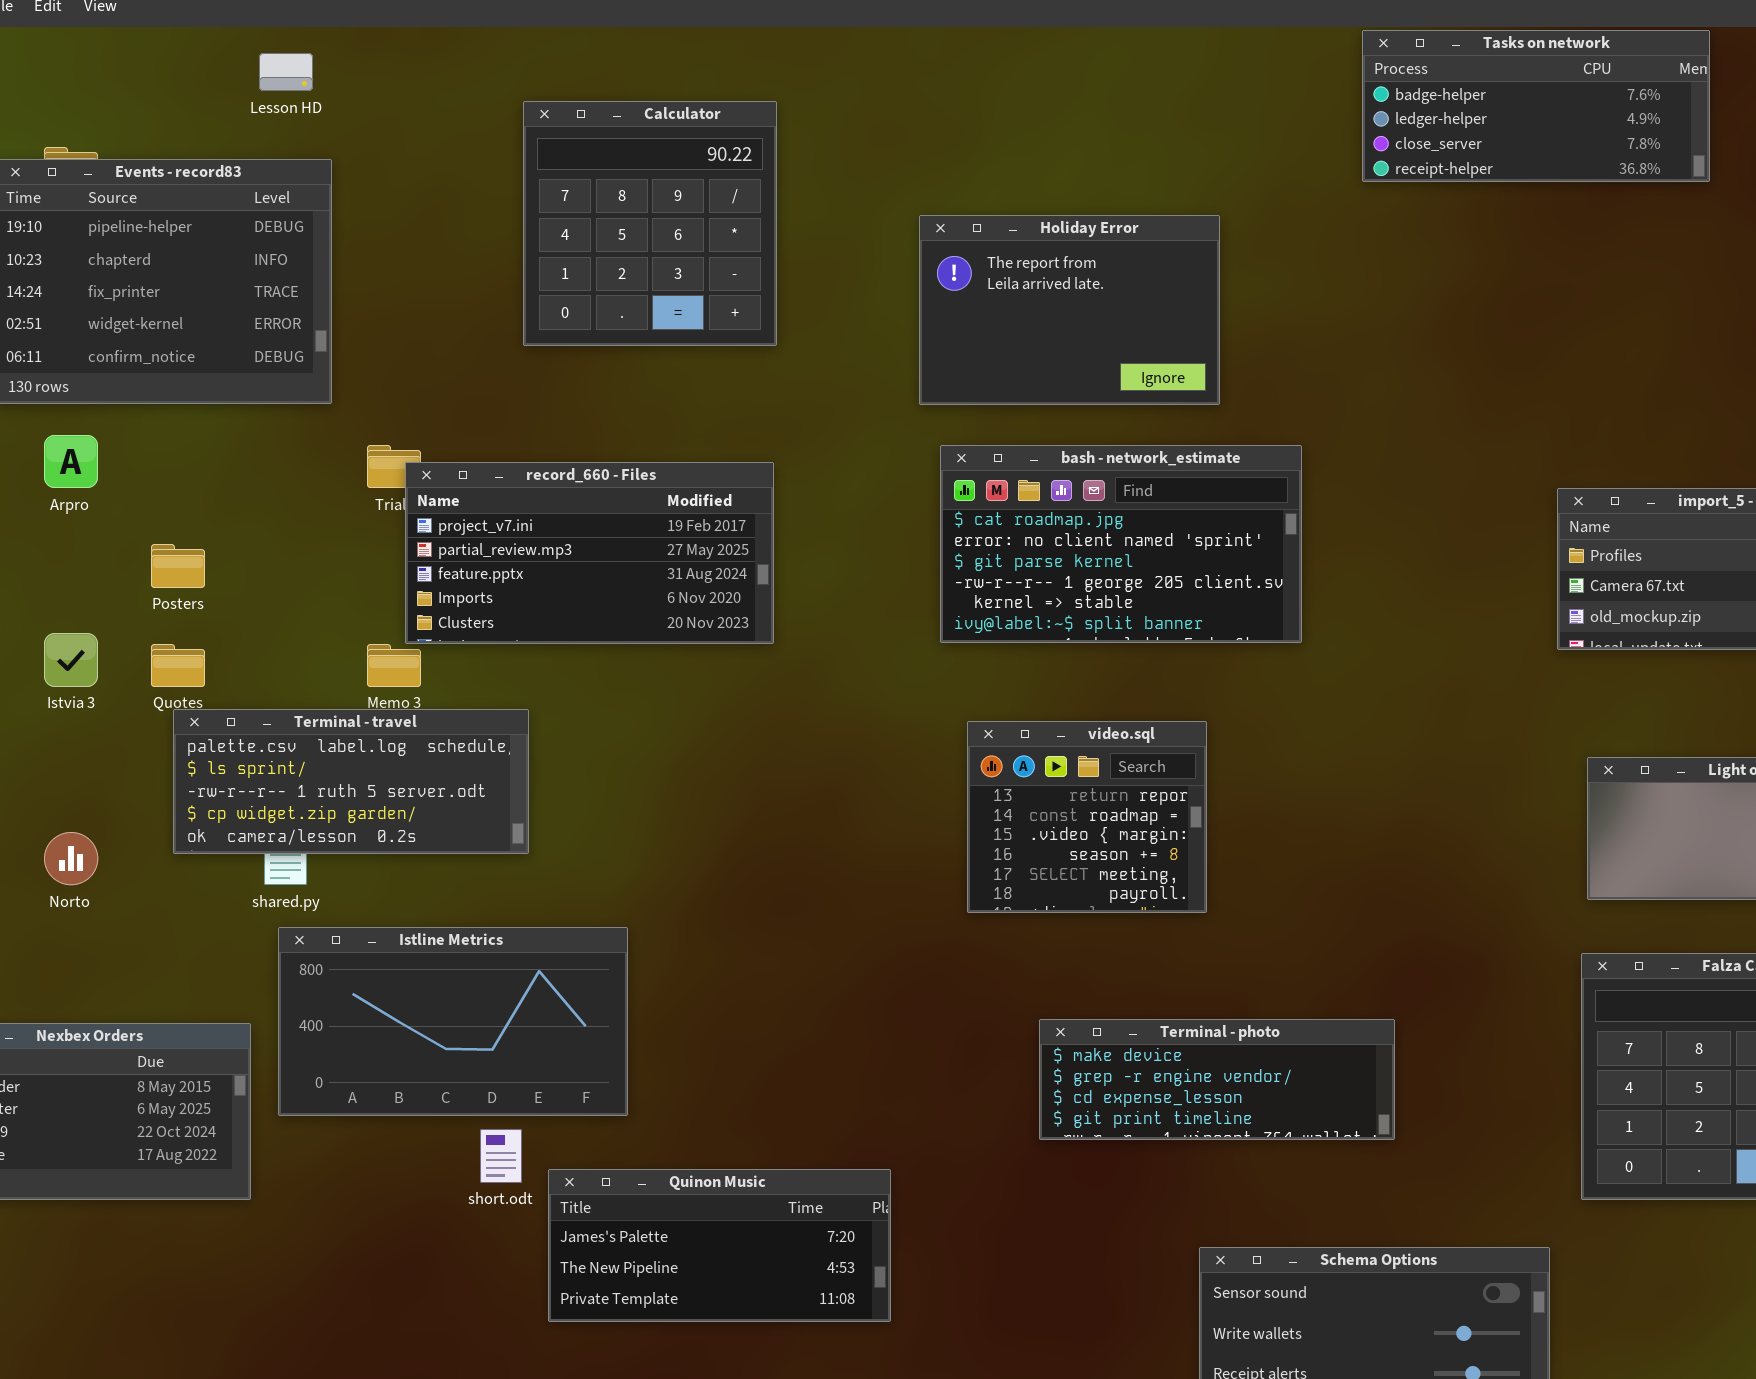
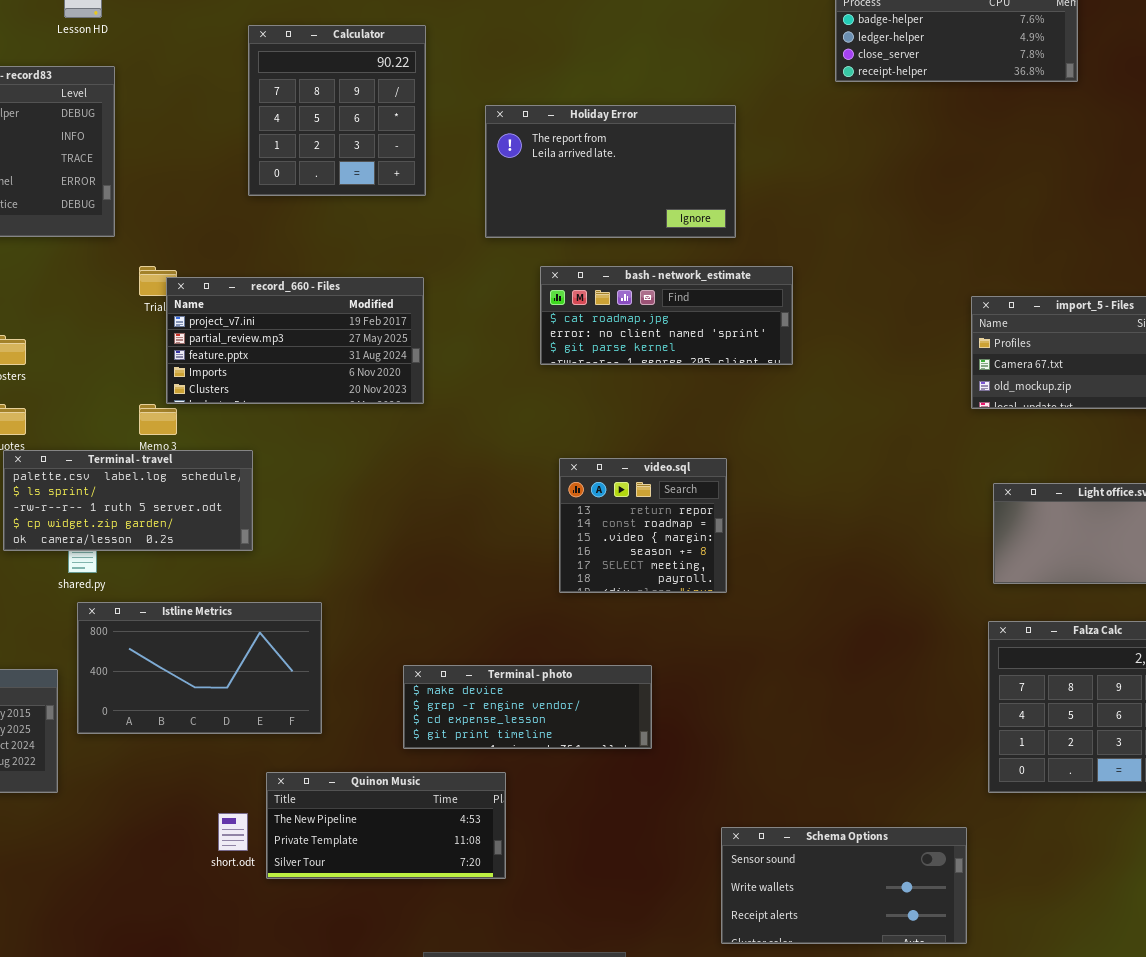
Holiday Error: [919,215,1220,405] -> [485,105,736,238], resized
bash - network_estimate: [940,445,1302,643] -> [540,266,793,365], resized
Terminal - photo: [1039,1019,1395,1140] -> [403,665,652,749], moved
short.odt: [480,1129,522,1183] -> [218,813,248,851], moved
Quinon Music: [548,1169,891,1322] -> [266,772,506,879], scrolled down 1 row

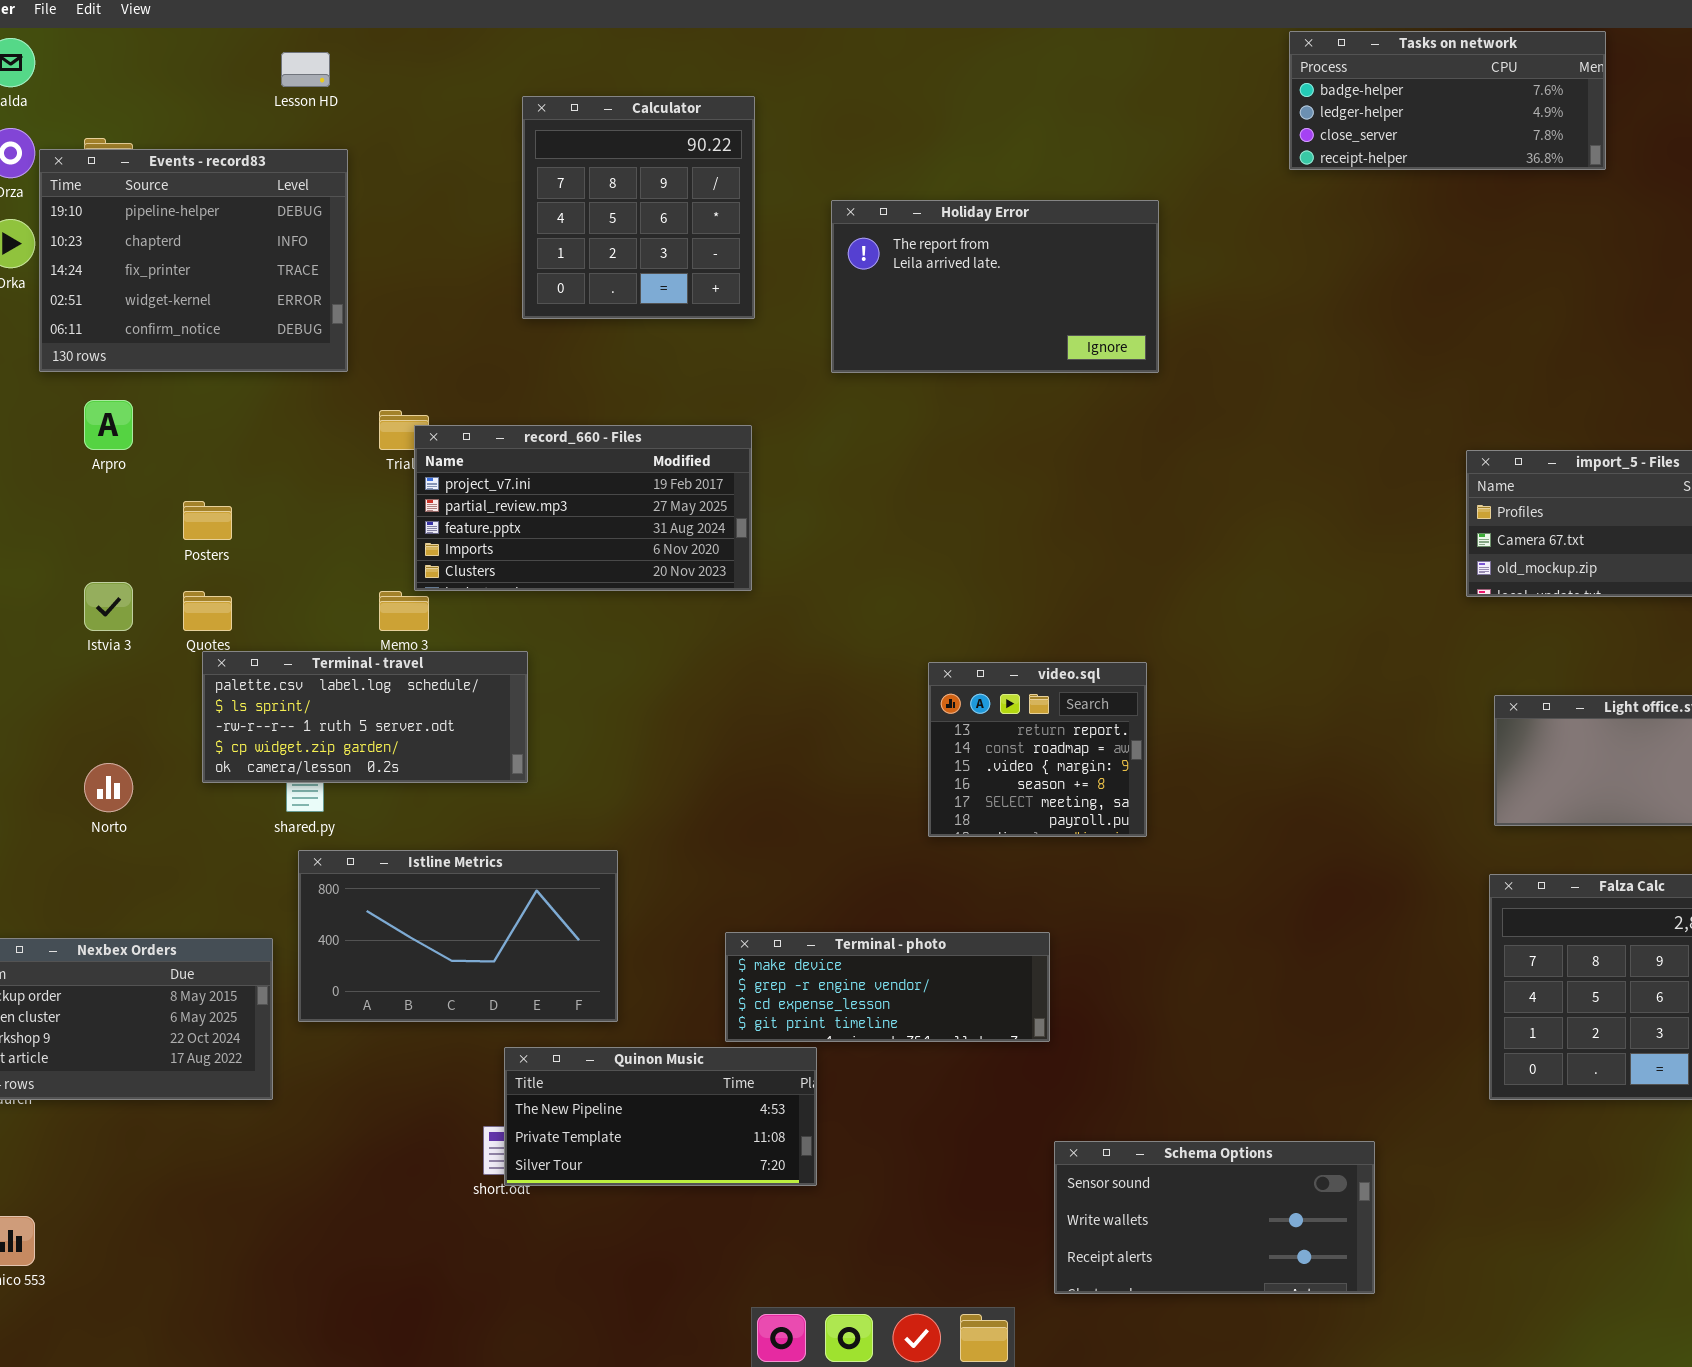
bash - network_estimate: [540,266,793,365] -> none, closed
Quinon Music: [266,772,506,879] -> [504,1047,817,1186], moved
Schema Options: [721,827,967,944] -> [1054,1141,1375,1294], moved

